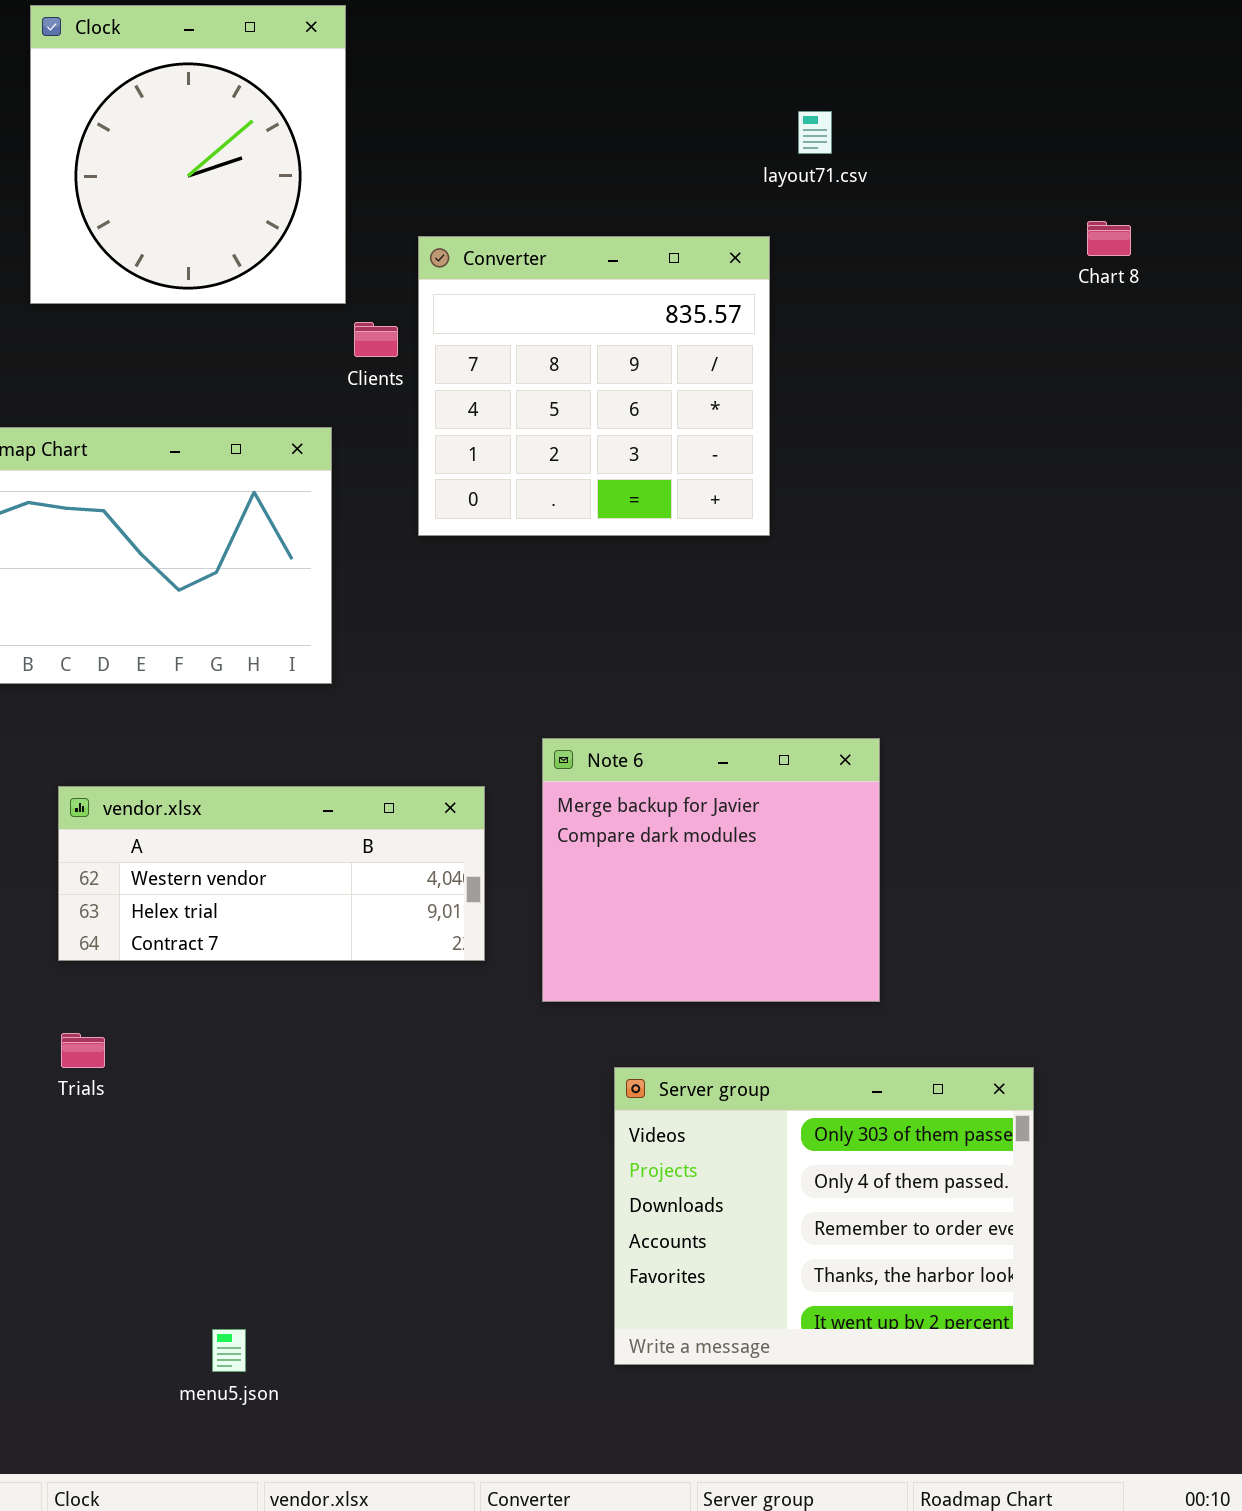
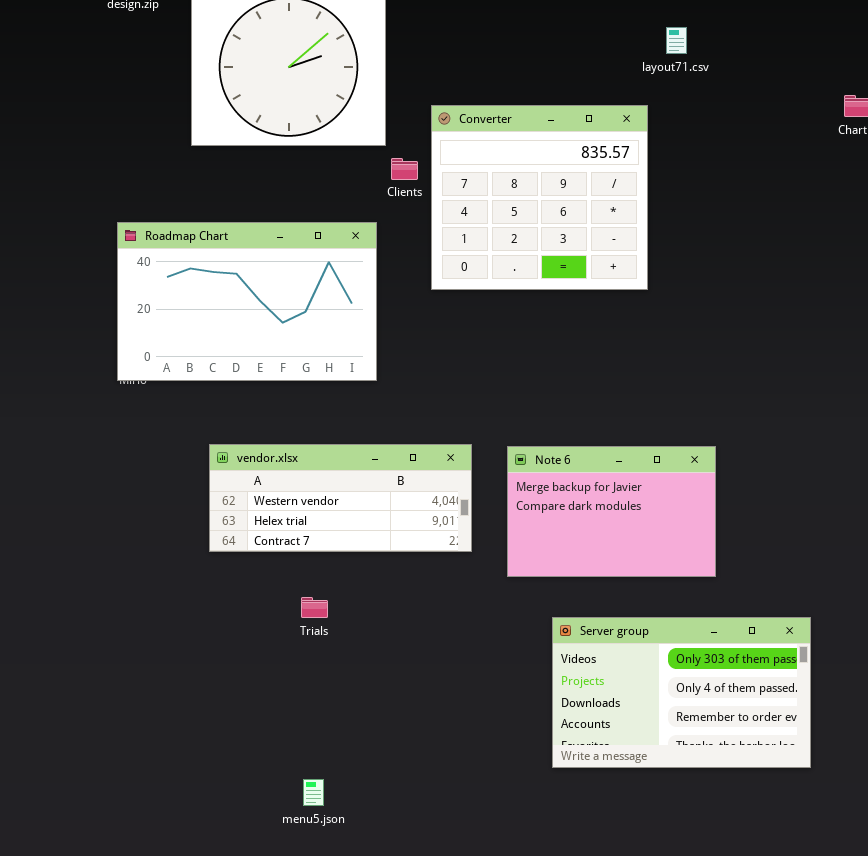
Note 6: [542,738,880,1002] -> [507,446,716,577], resized
Trials: [61,1033,105,1068] -> [301,597,328,618], moved
Server group: [614,1067,1034,1365] -> [552,617,811,768], resized

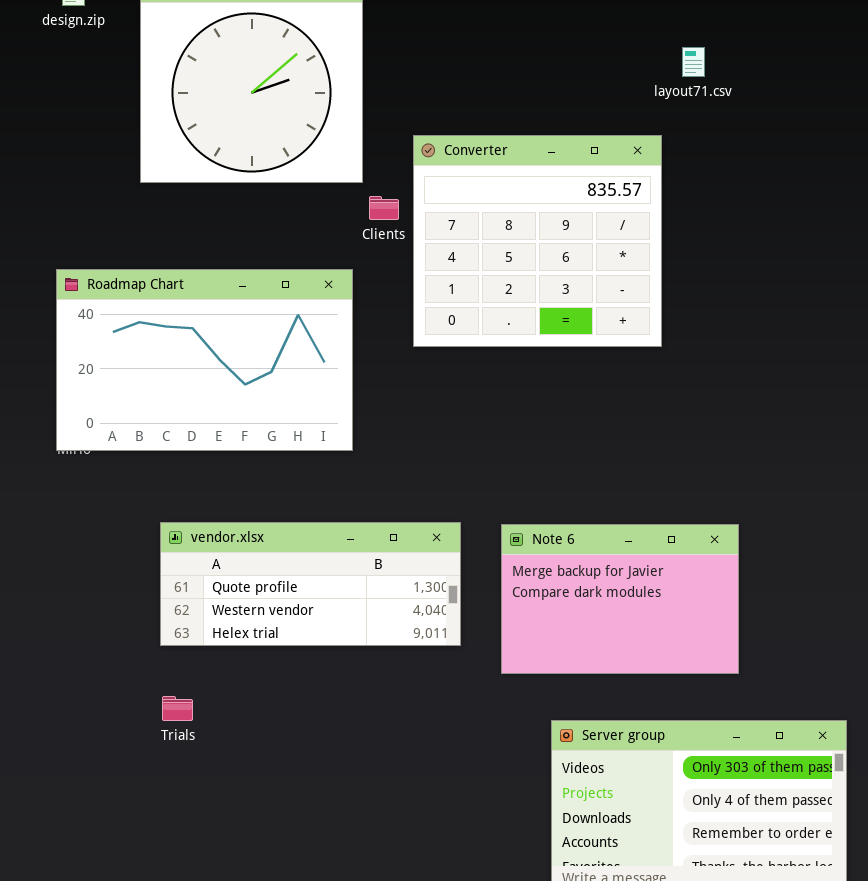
vendor.xlsx: [209,444,472,552] -> [160,522,461,646], scrolled up 1 row
Trials: [301,597,328,618] -> [162,696,193,721], moved

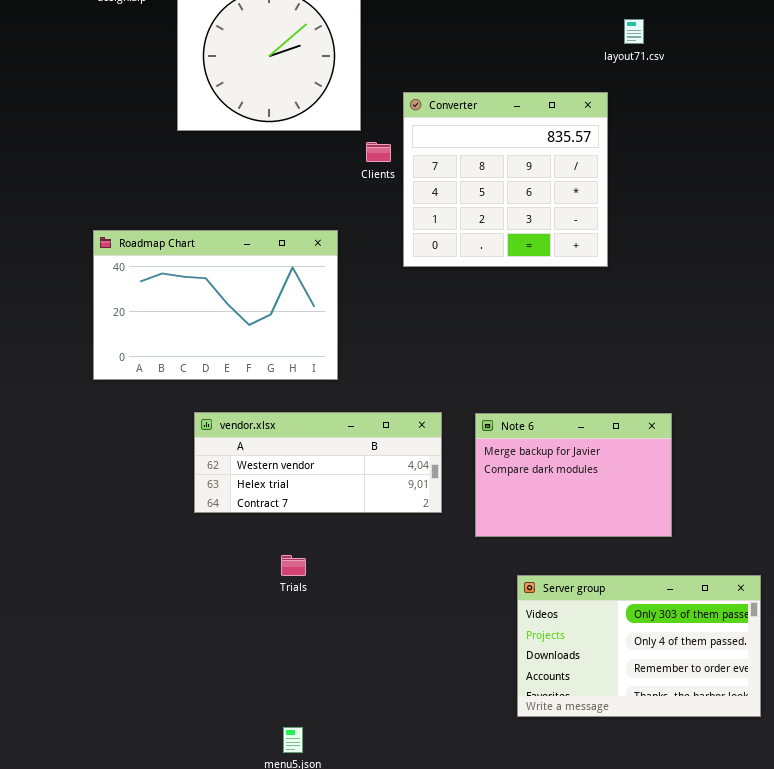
Roadmap Chart: [56,269,353,451] -> [93,230,338,380], moved
vendor.xlsx: [160,522,461,646] -> [194,412,442,513], scrolled down 1 row
Trials: [162,696,193,721] -> [281,555,306,576], moved

